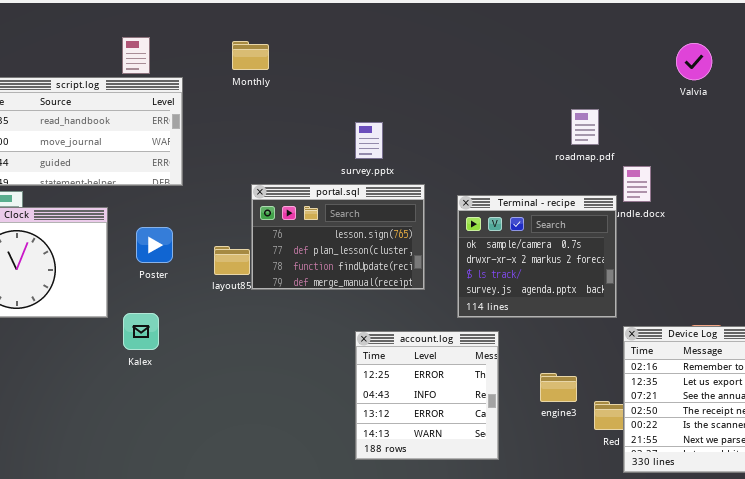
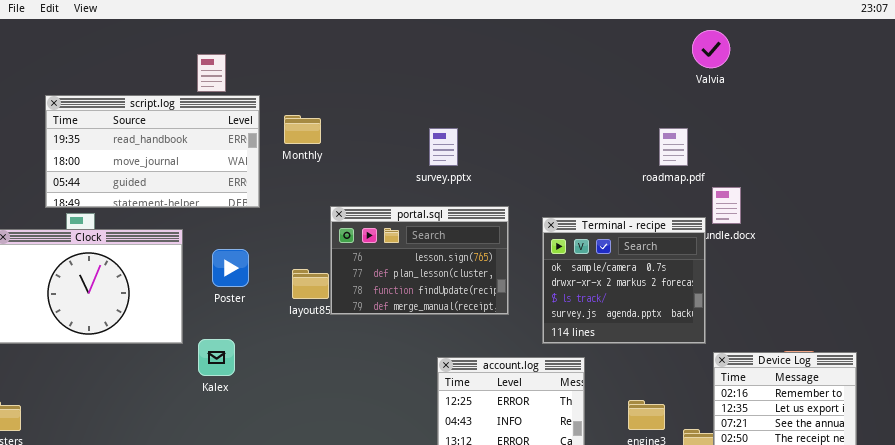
Monthly: [232,41,269,70] -> [284,115,321,144], moved
Valvia: [676,43,712,80] -> [692,30,730,68], moved
survey.pptx: [355,122,383,159] -> [429,128,458,166], moved

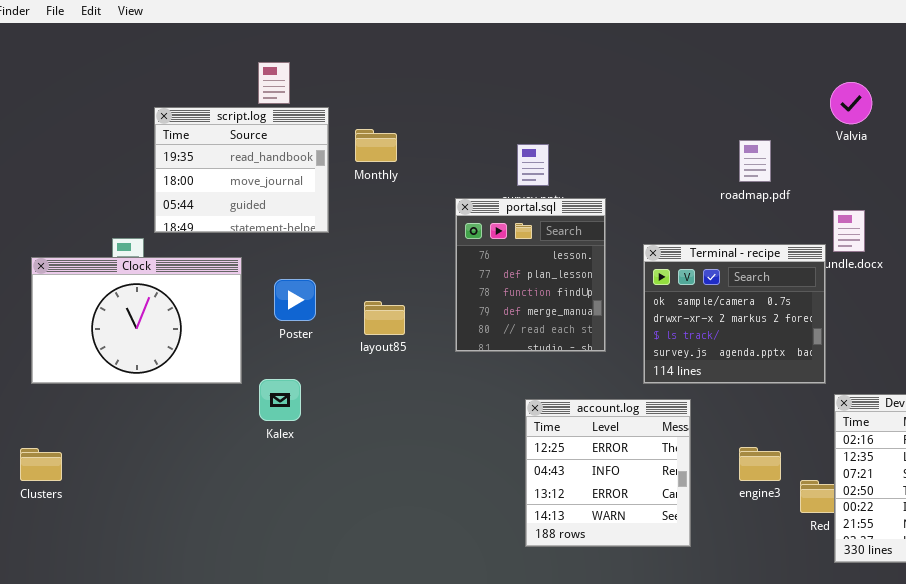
Valvia: [692,30,730,68] -> [830,82,872,124], moved
script.log: [45,95,260,208] -> [154,107,329,233], resized
roadmap.pdf: [659,128,688,166] -> [739,140,771,182], moved
portal.sql: [330,206,509,315] -> [455,198,606,352], resized

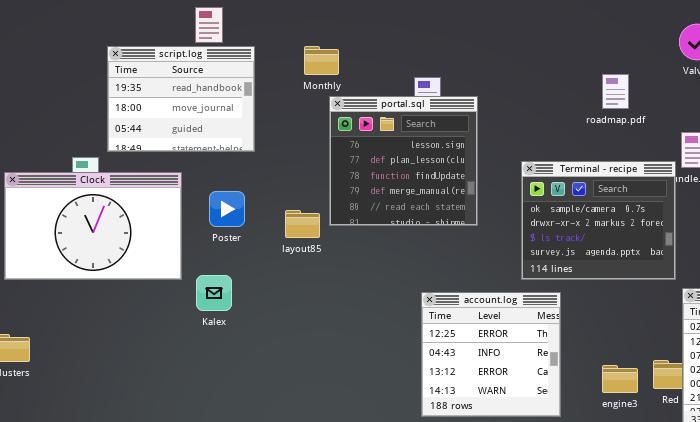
Monthly: [355,129,397,162] -> [304,46,339,75], moved
portal.sql: [455,198,606,352] -> [329,96,478,226], moved, resized
engine3: [739,447,781,481] -> [602,365,638,393], moved

